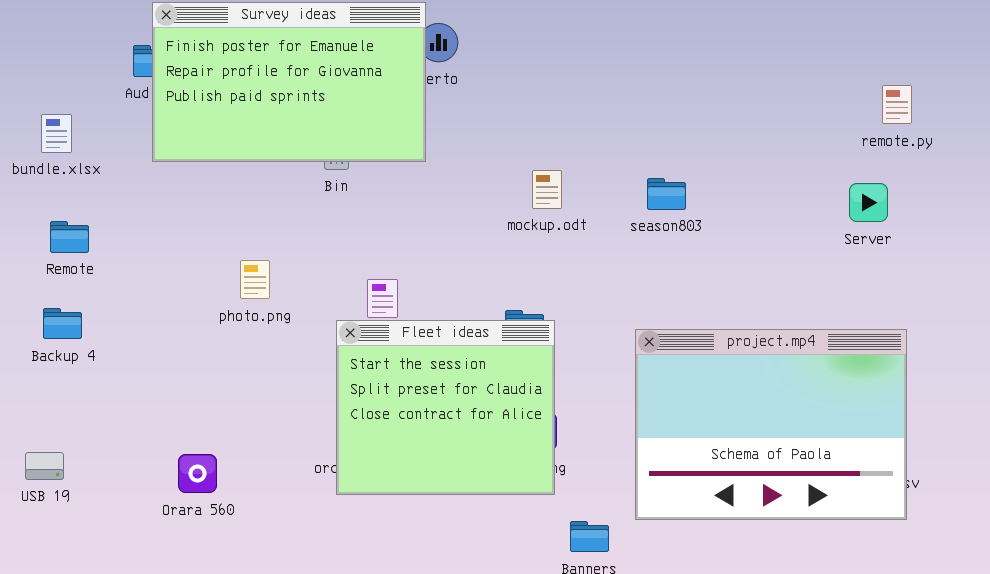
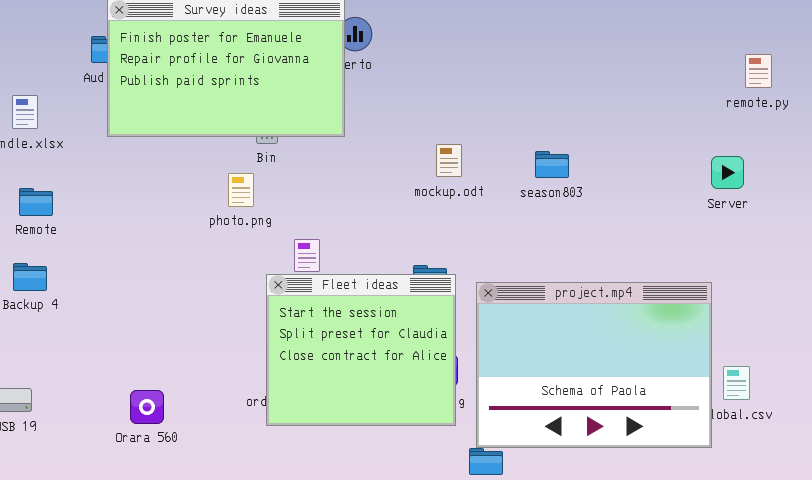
remote.py: [882,85,912,124] -> [745,54,772,88], moved
photo.png: [240,260,270,299] -> [228,173,254,207], moved
project.mp4: [635,329,907,520] -> [476,282,712,448], moved

